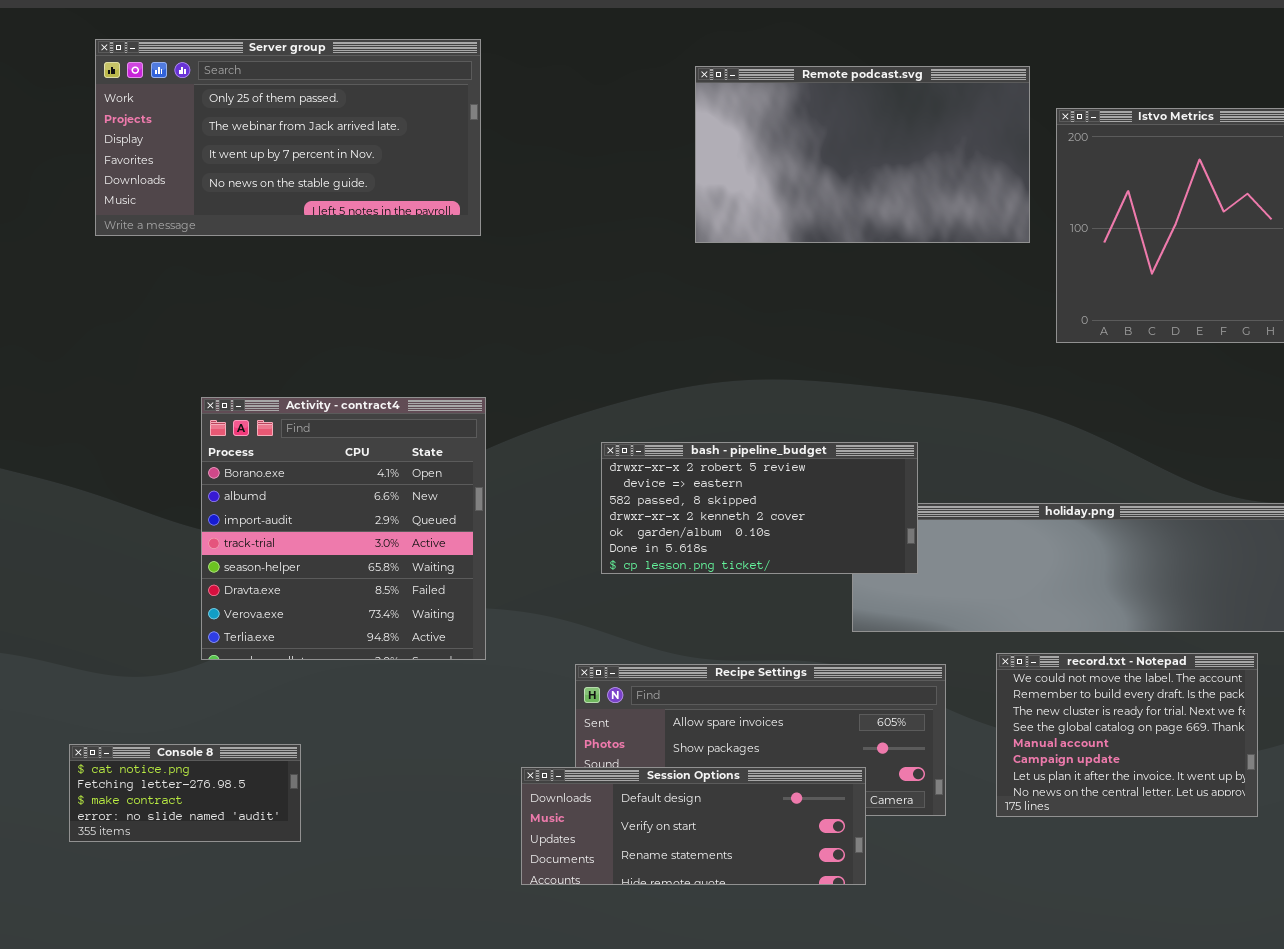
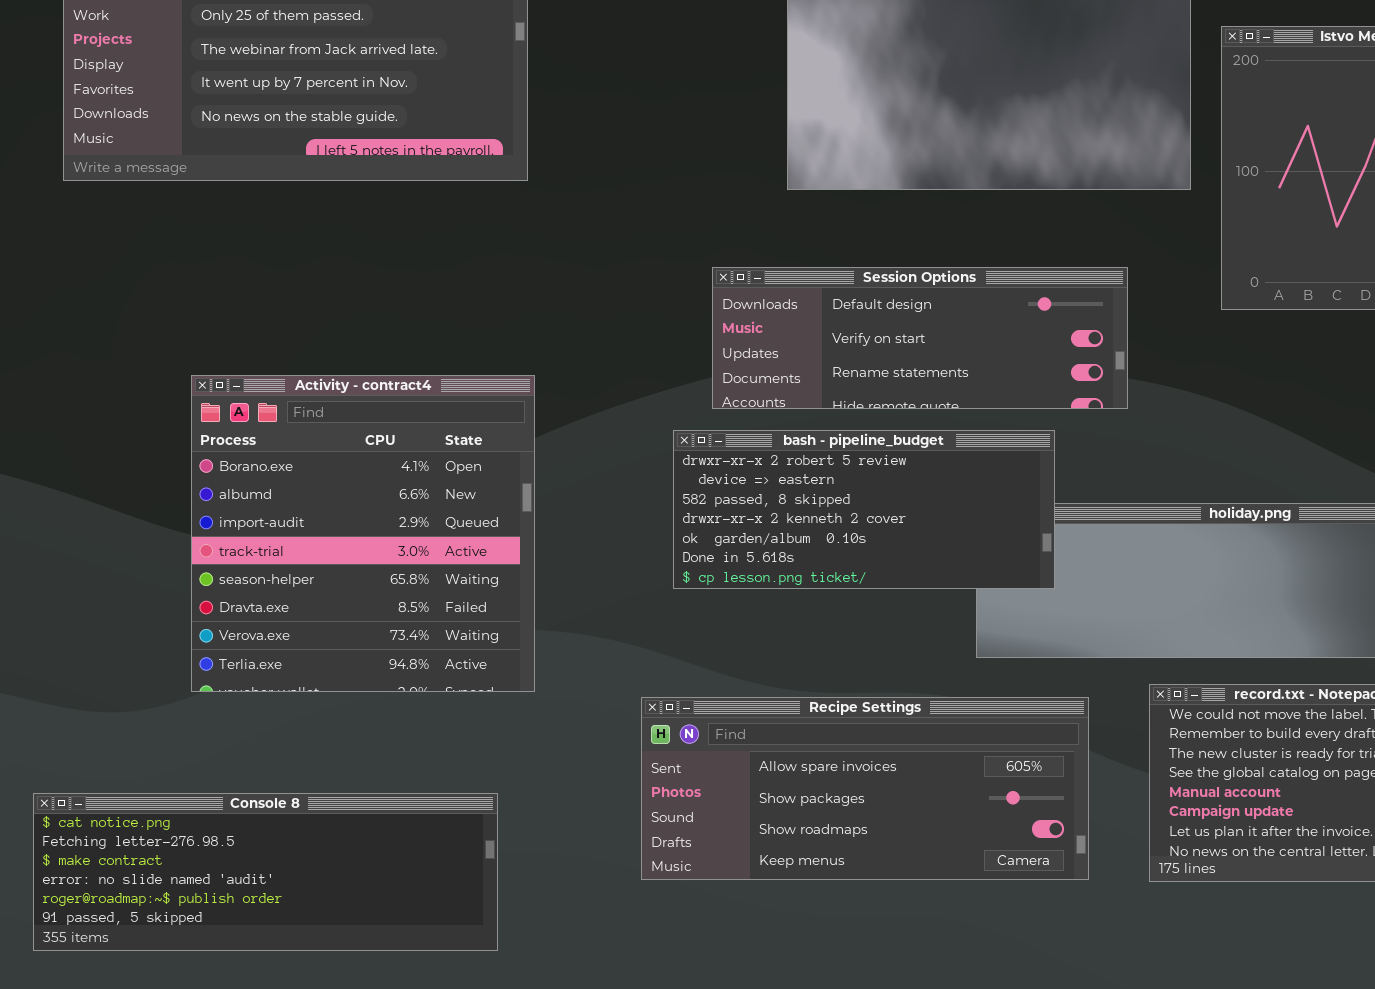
Console 8: [69,744,301,842] -> [33,793,498,951], resized
Session Options: [521,767,866,885] -> [712,267,1128,409], moved

